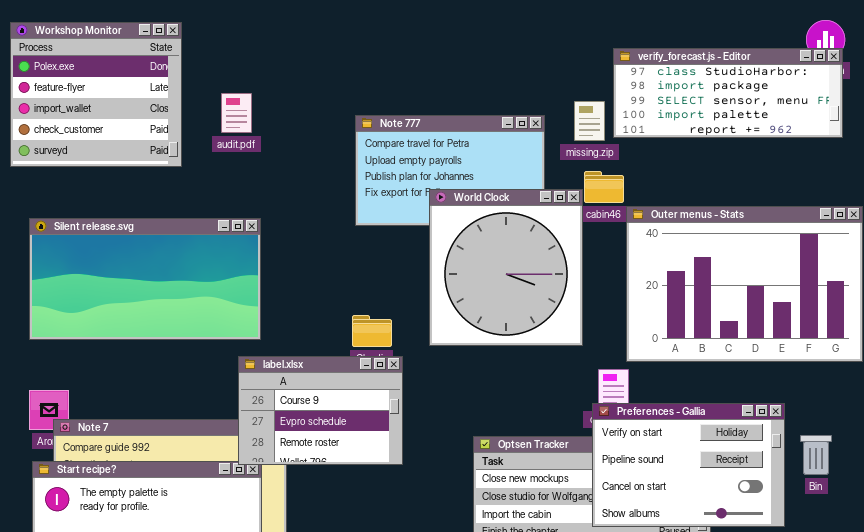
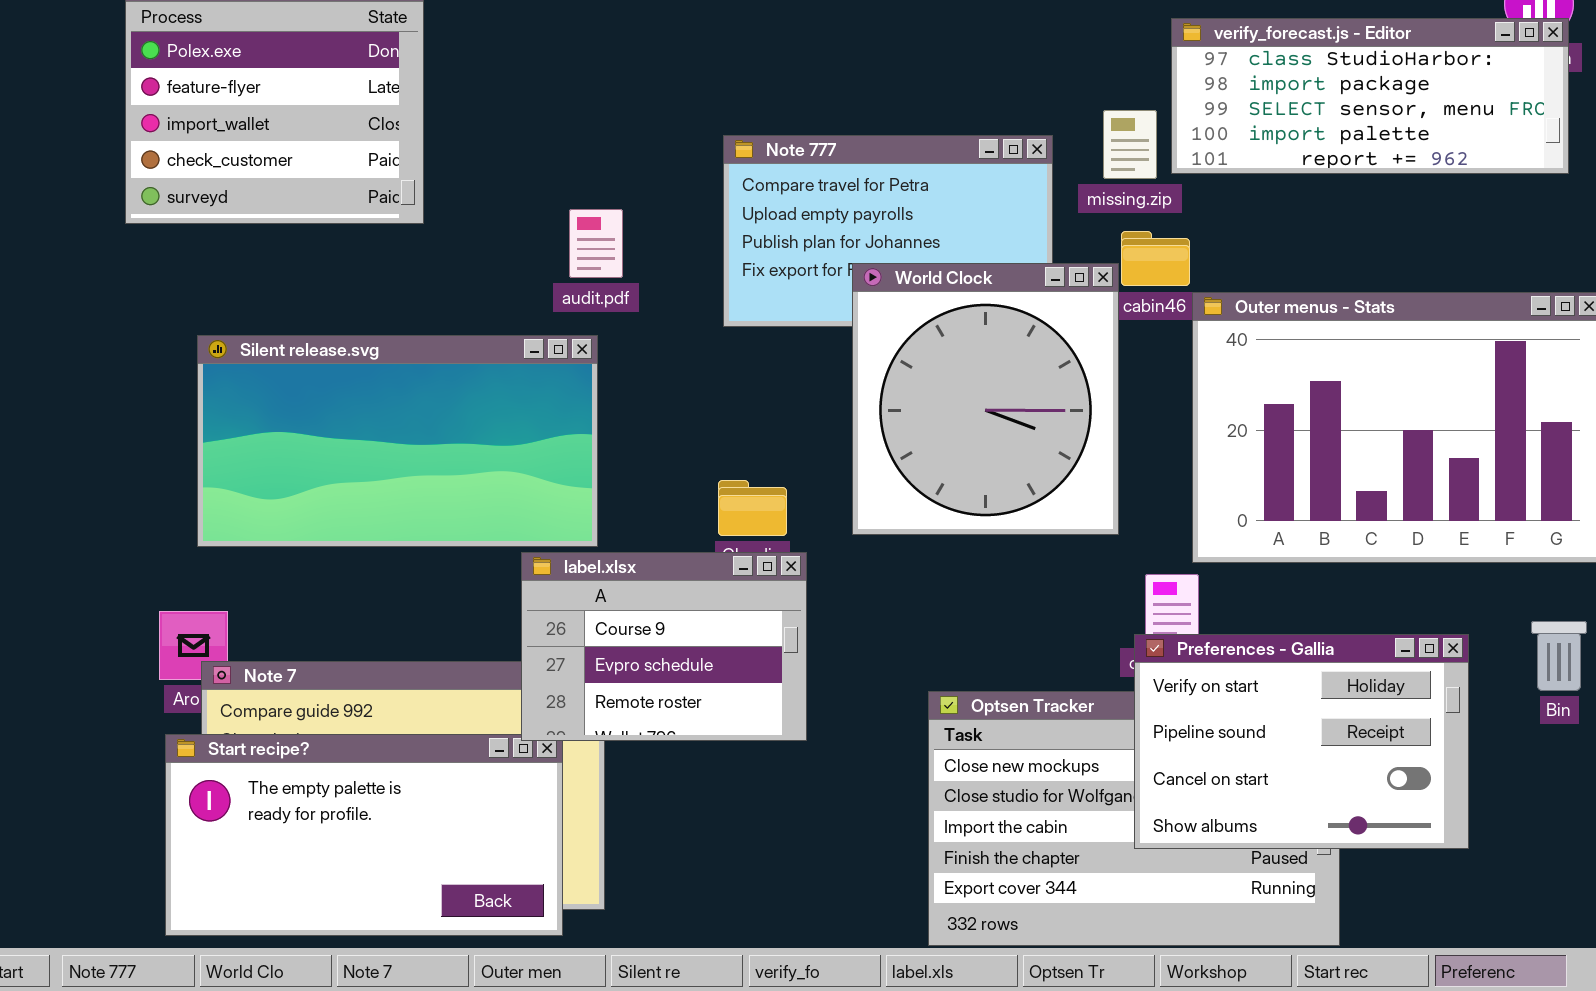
audit.pdf: [221,93,252,133] -> [569,209,623,278], moved
Silent release.svg: [29,218,261,340] -> [197,335,598,547], moved
Bin: [800,435,832,475] -> [1531,621,1587,691], moved

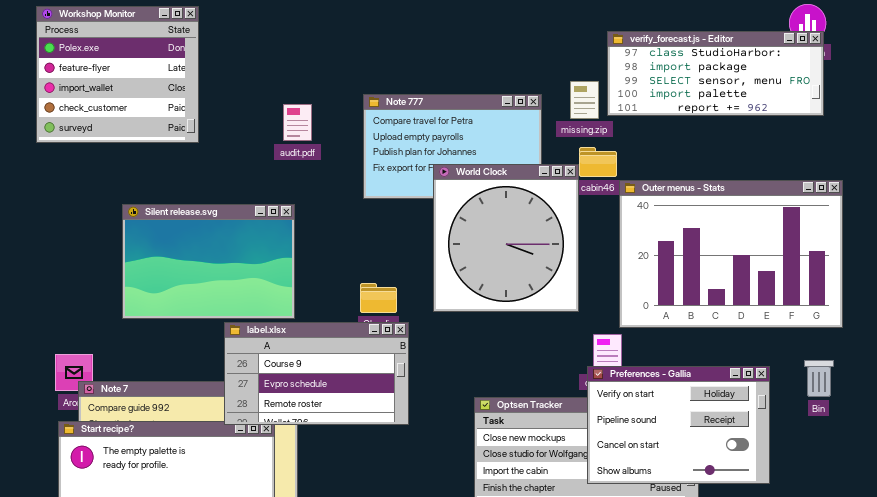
audit.pdf: [569,209,623,278] -> [283,104,312,141], moved
Silent release.svg: [197,335,598,547] -> [122,204,295,319], resized
label.xlsx: [521,552,807,741] -> [224,322,409,425], resized

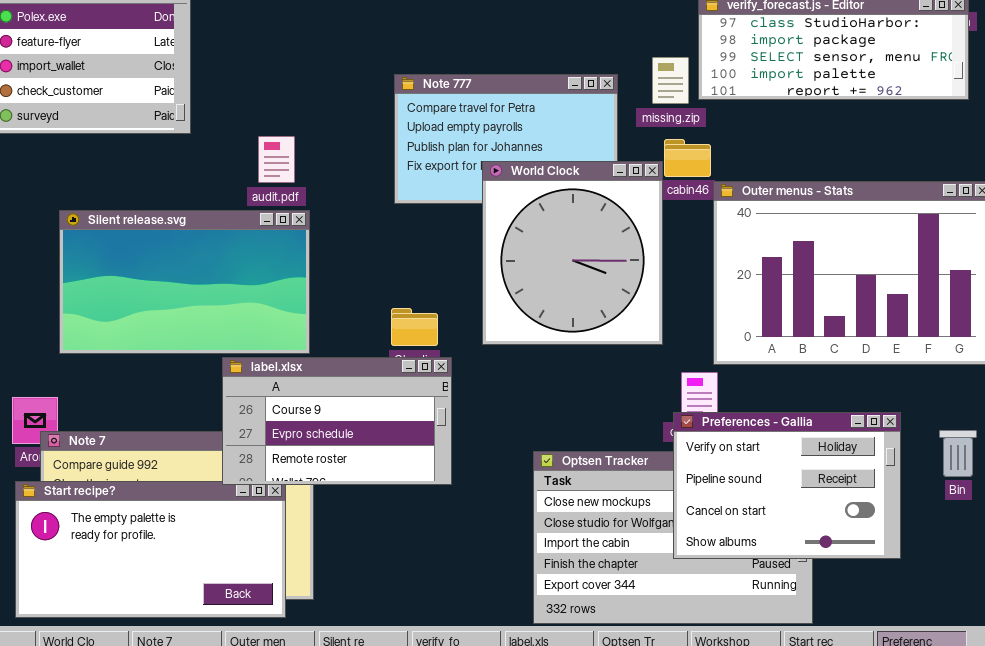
audit.pdf: [283,104,312,141] -> [258,136,295,183], moved
Silent release.svg: [122,204,295,319] -> [59,210,310,354], resized
Bin: [804,360,834,397] -> [939,430,977,477], moved

